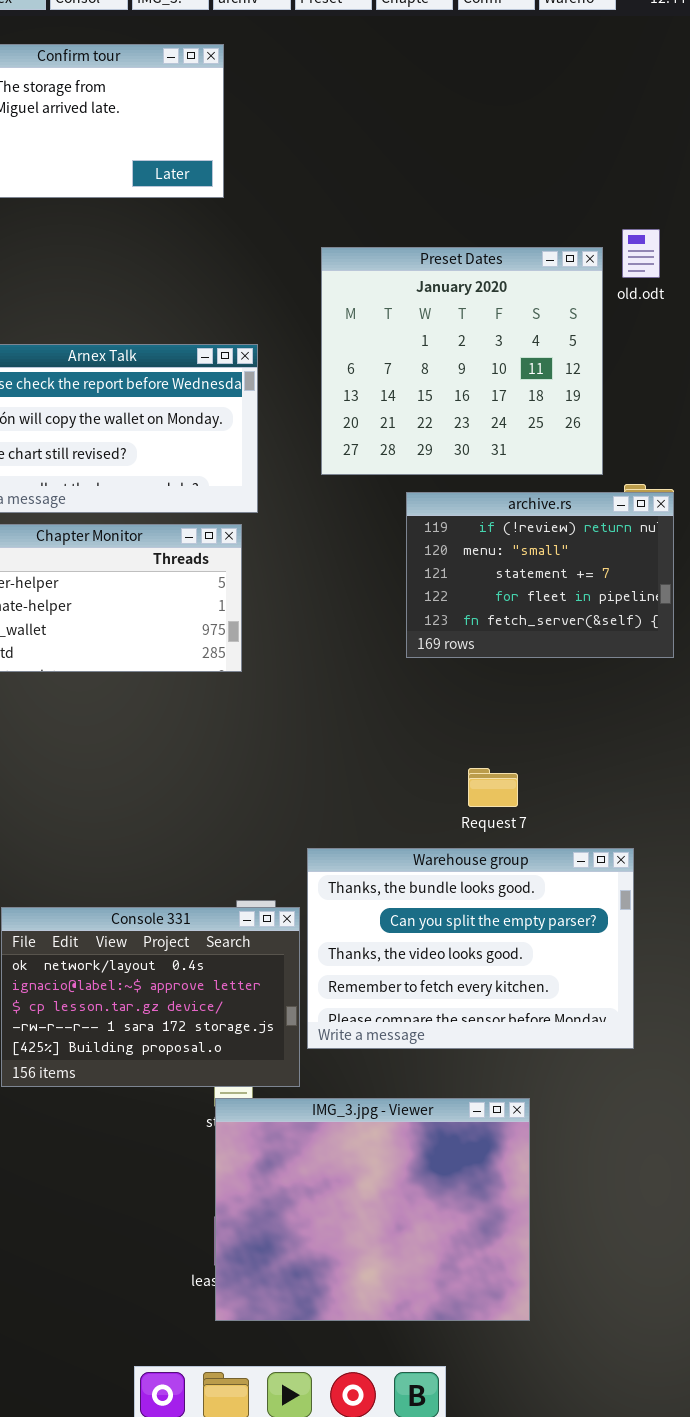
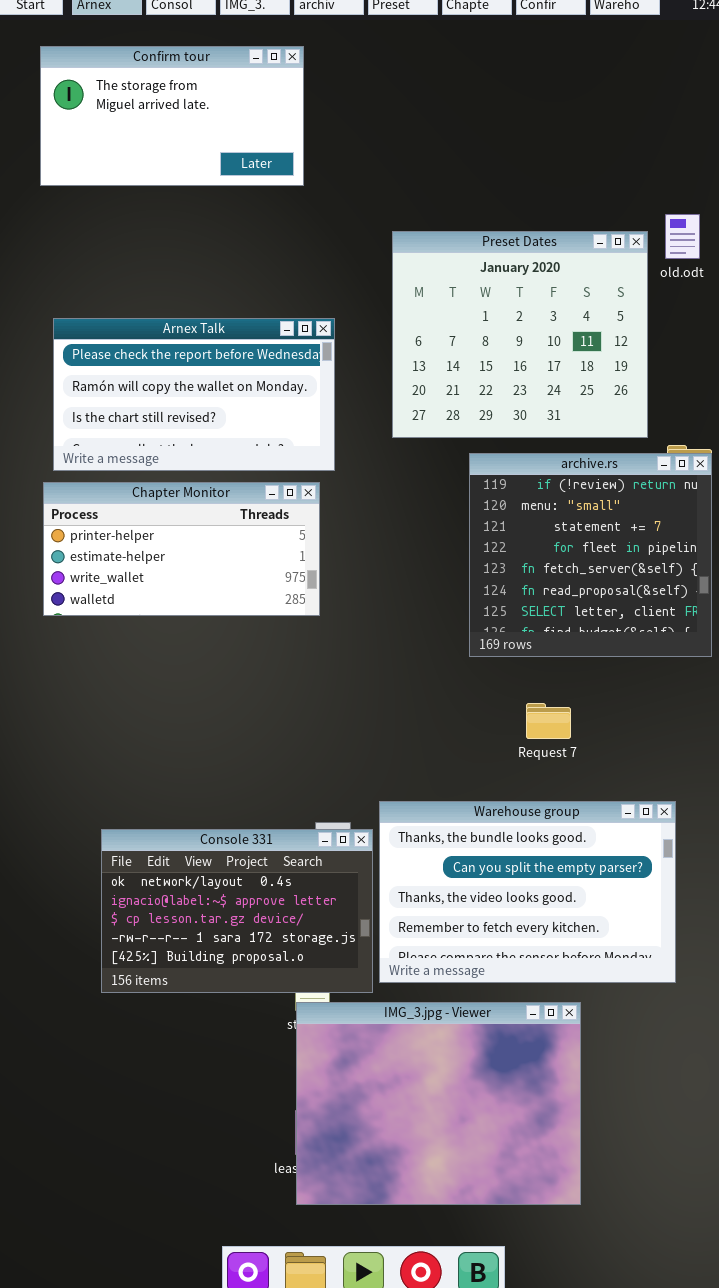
archive.rs: [406,492,674,658] -> [469,453,712,657], resized
Warehouse group: [307,848,634,1049] -> [379,801,676,983], moved

